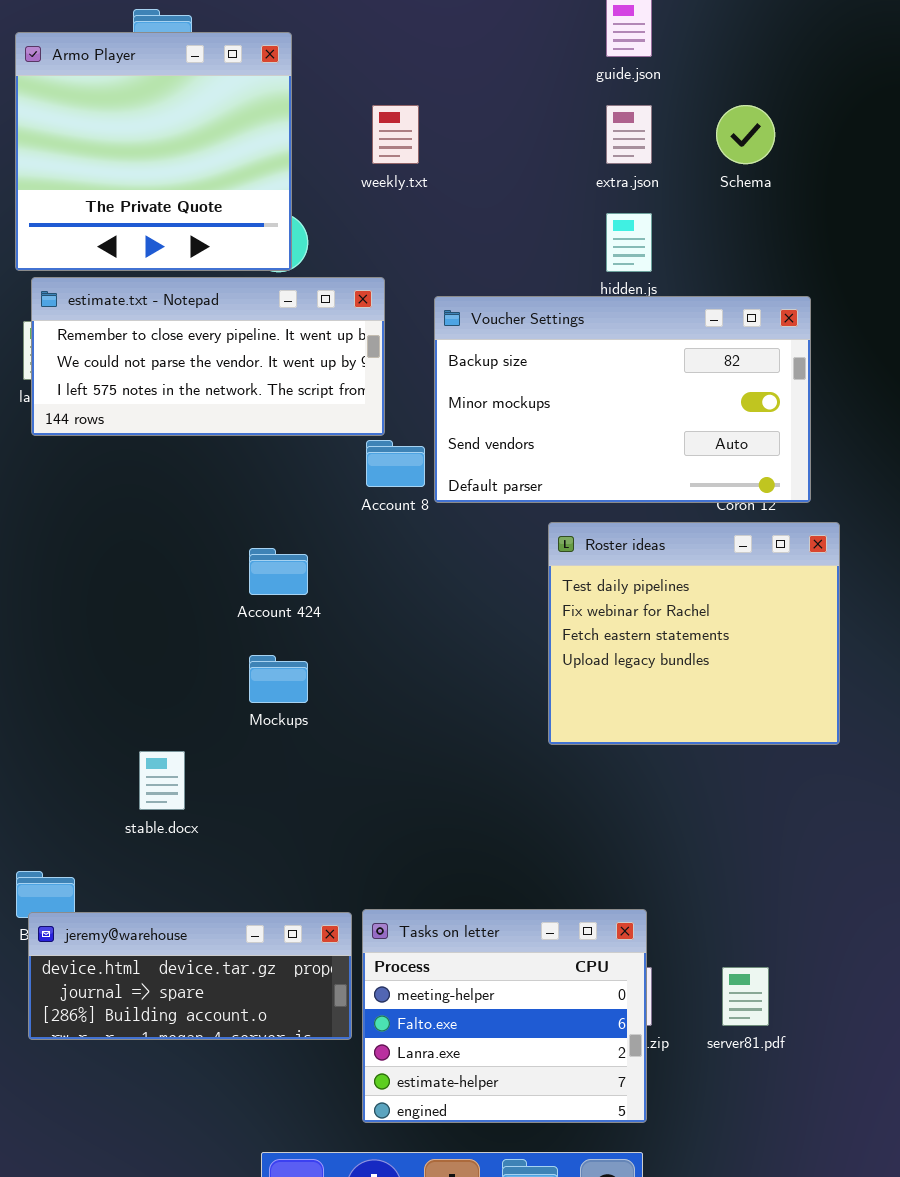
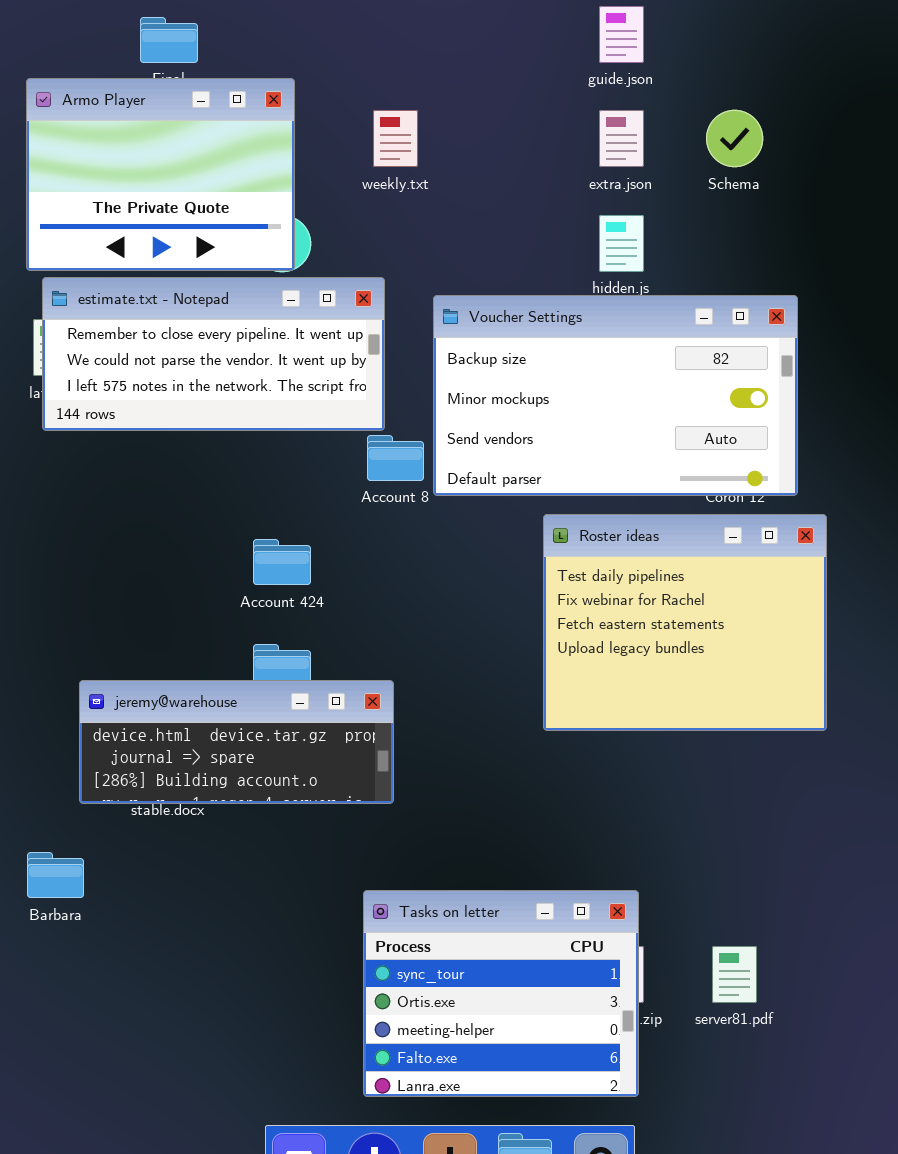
Armo Player: [15,32,292,271] -> [26,78,295,271], resized
Tasks on letter: [362,909,647,1123] -> [363,890,639,1097], scrolled up 2 rows
jeremy@warehouse: [28,912,352,1040] -> [79,680,394,804], moved

